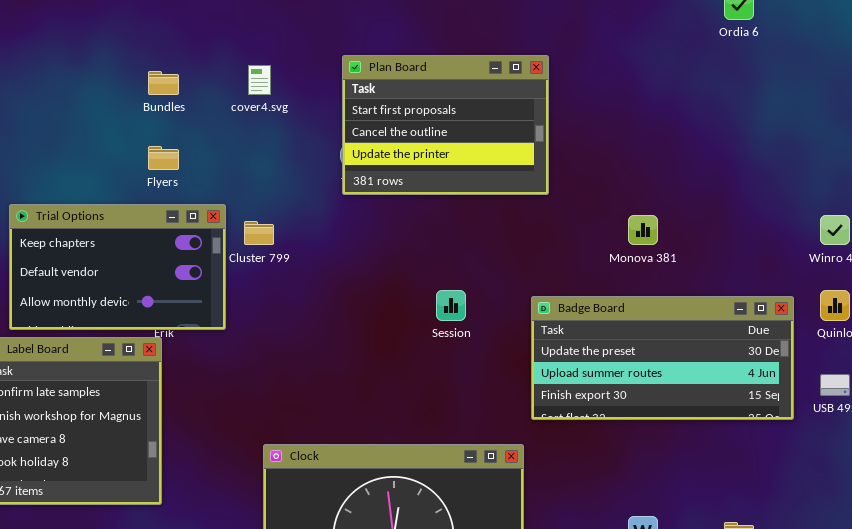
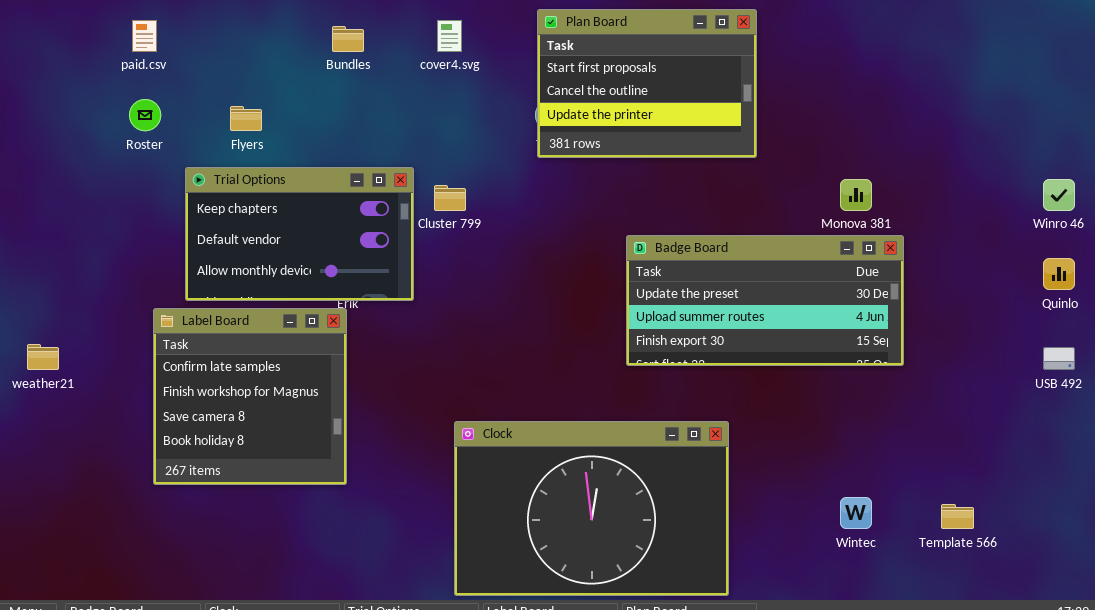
Flyers: [148,146,179,170] -> [230,106,262,131], moved
Badge Board: [531,296,794,420] -> [626,235,904,366], moved

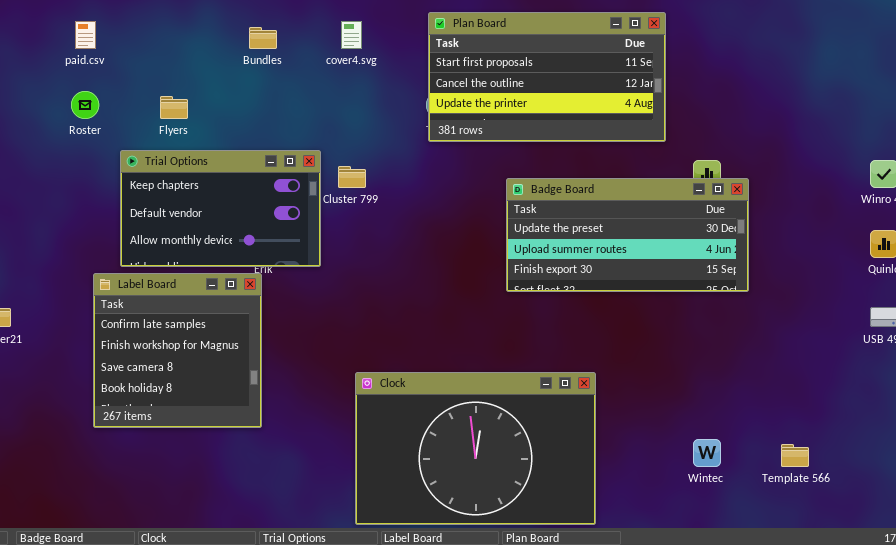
Plan Board: [537,9,757,158] -> [428,12,666,142], resized
Badge Board: [626,235,904,366] -> [506,178,749,292], moved

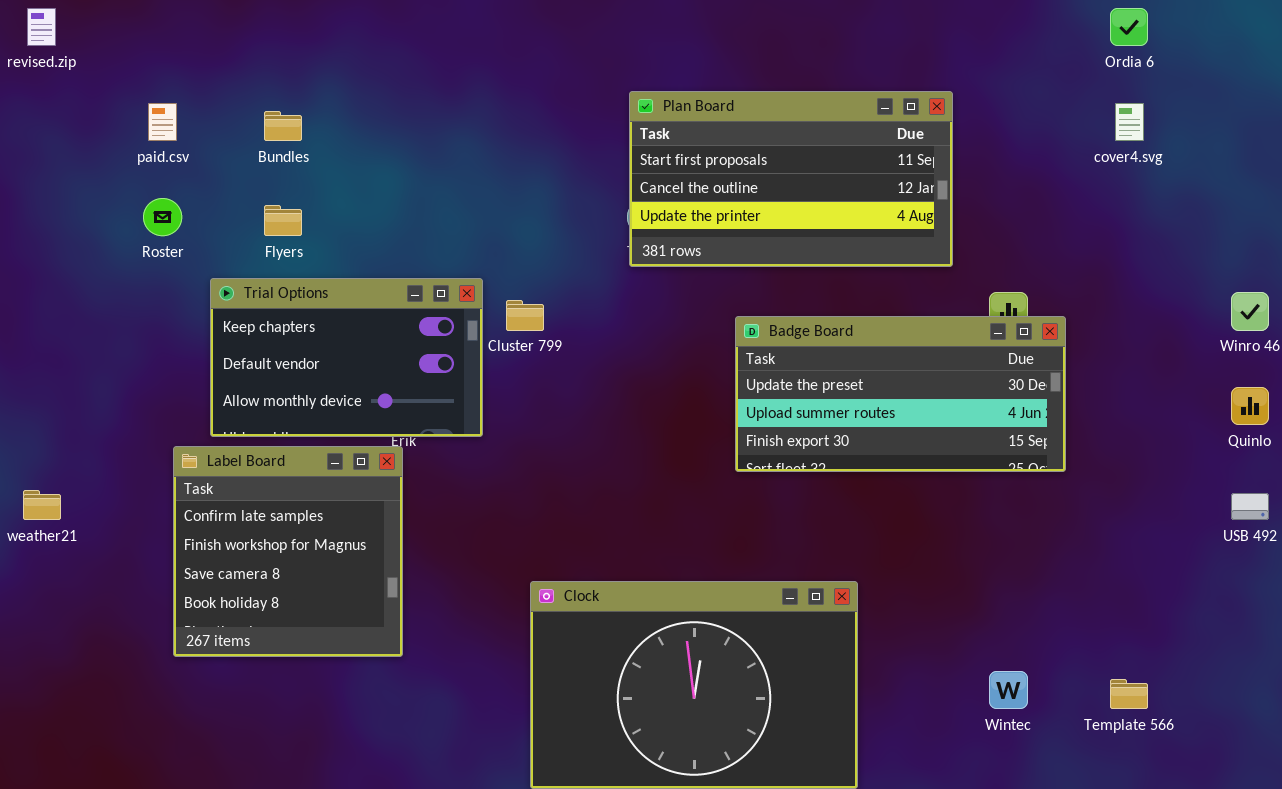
cover4.svg: [341,21,362,49] -> [1115,103,1144,141], moved
Bundles: [249,27,277,49] -> [264,111,302,141], moved

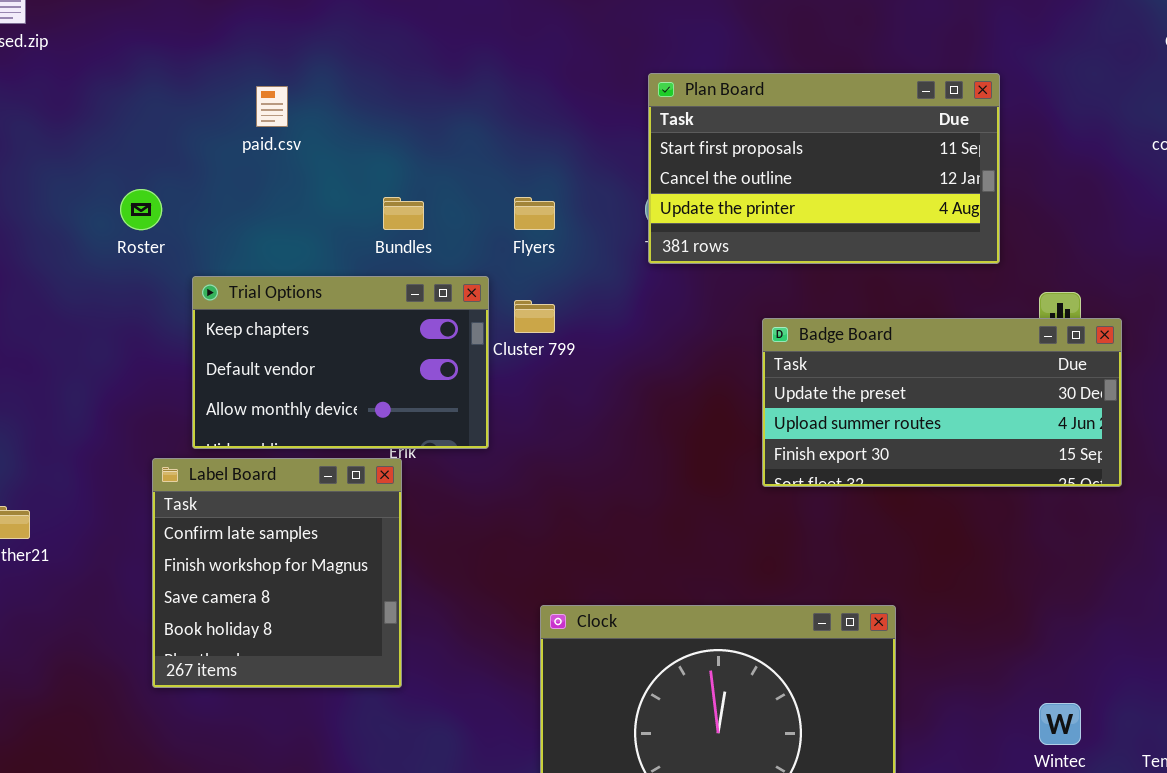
paid.csv: [148,103,177,141] -> [256,86,288,127], moved
Bundles: [264,111,302,141] -> [383,197,424,230], moved
Flyers: [264,205,302,236] -> [514,197,555,230], moved

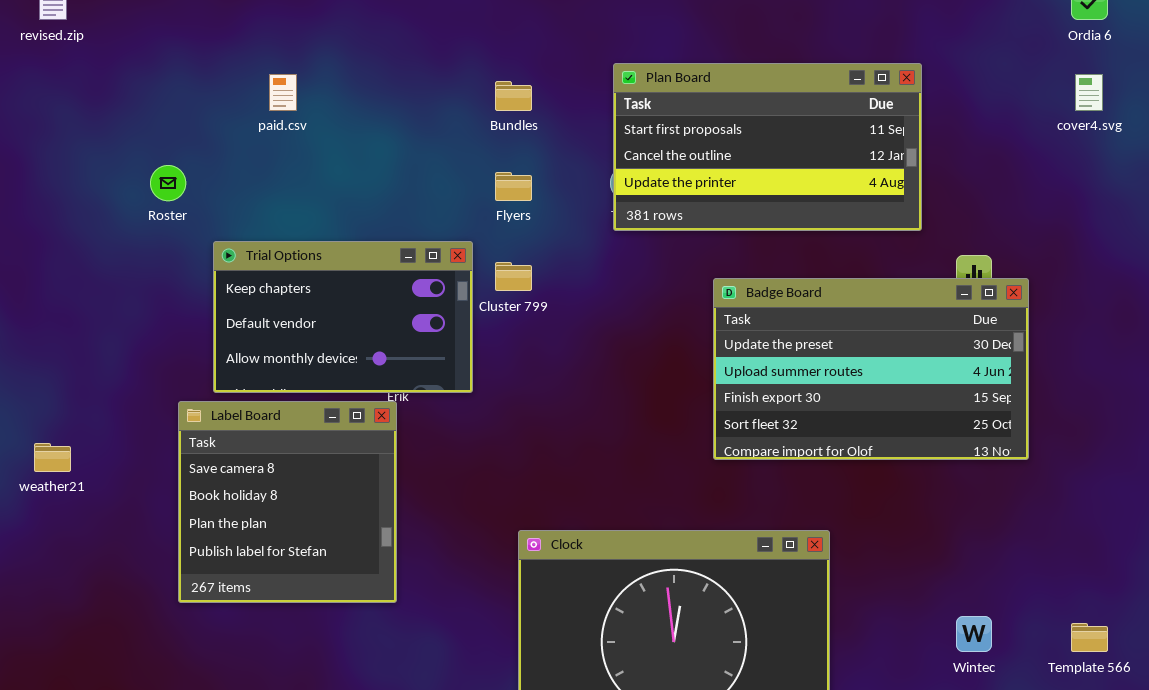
Bundles: [383,197,424,230] -> [495,81,532,111], moved
Badge Board: [762,318,1122,487] -> [713,278,1029,460], resized
Label Board: [152,458,402,688] -> [178,401,397,603], scrolled down 2 rows

